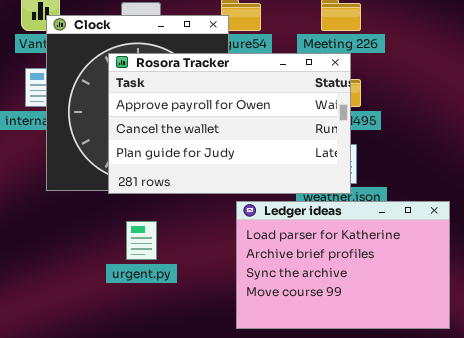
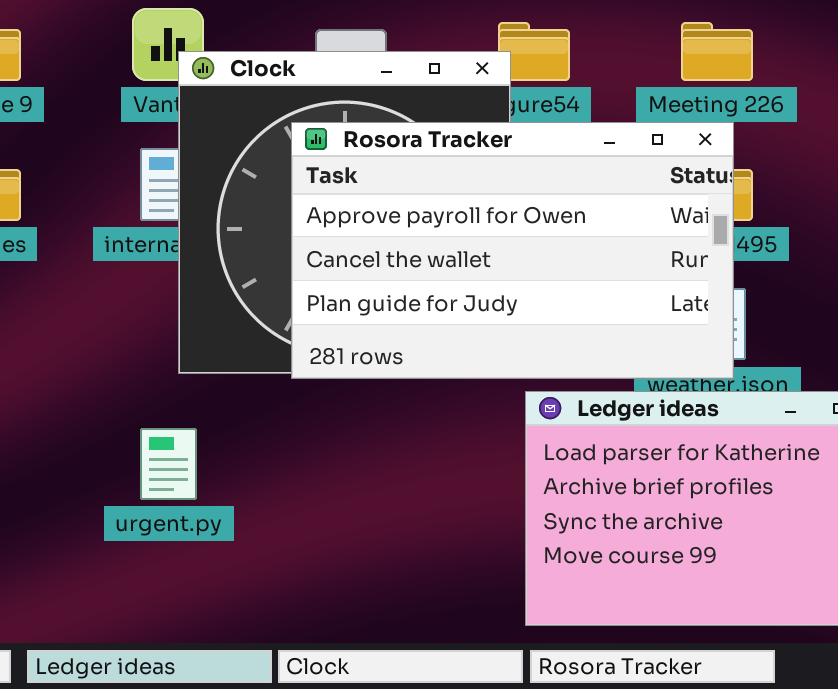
urgent.py: [126,221,157,260] -> [140,428,197,500], moved

